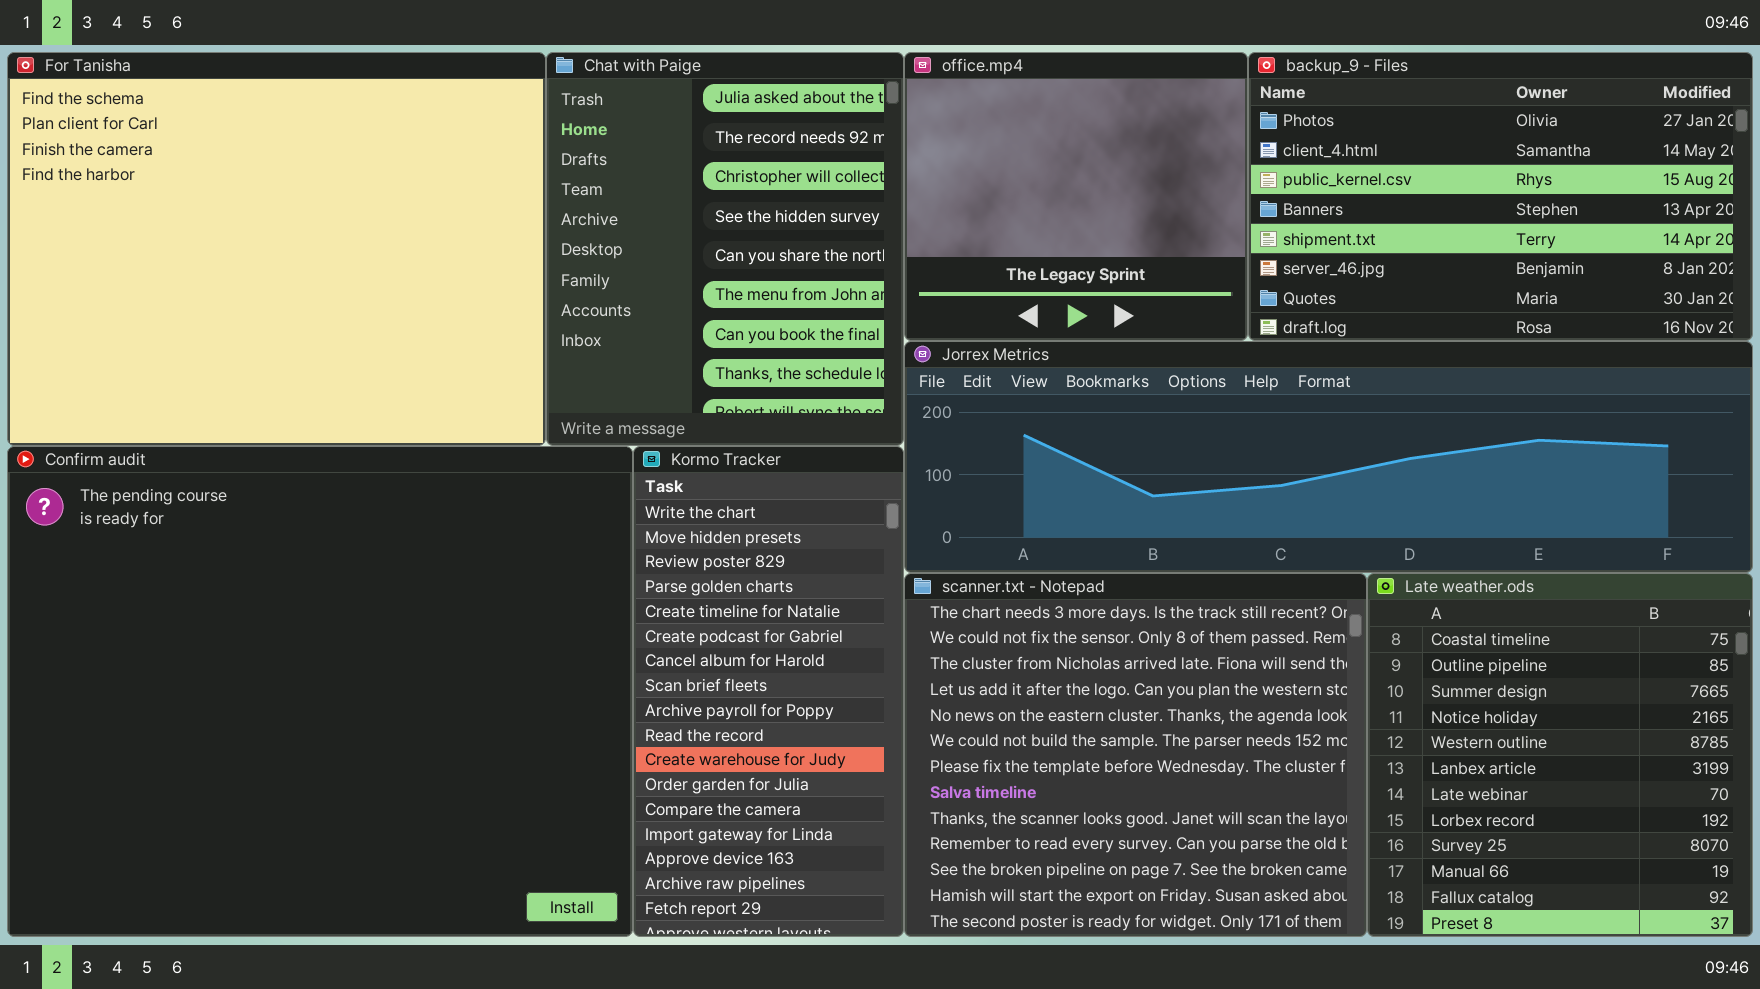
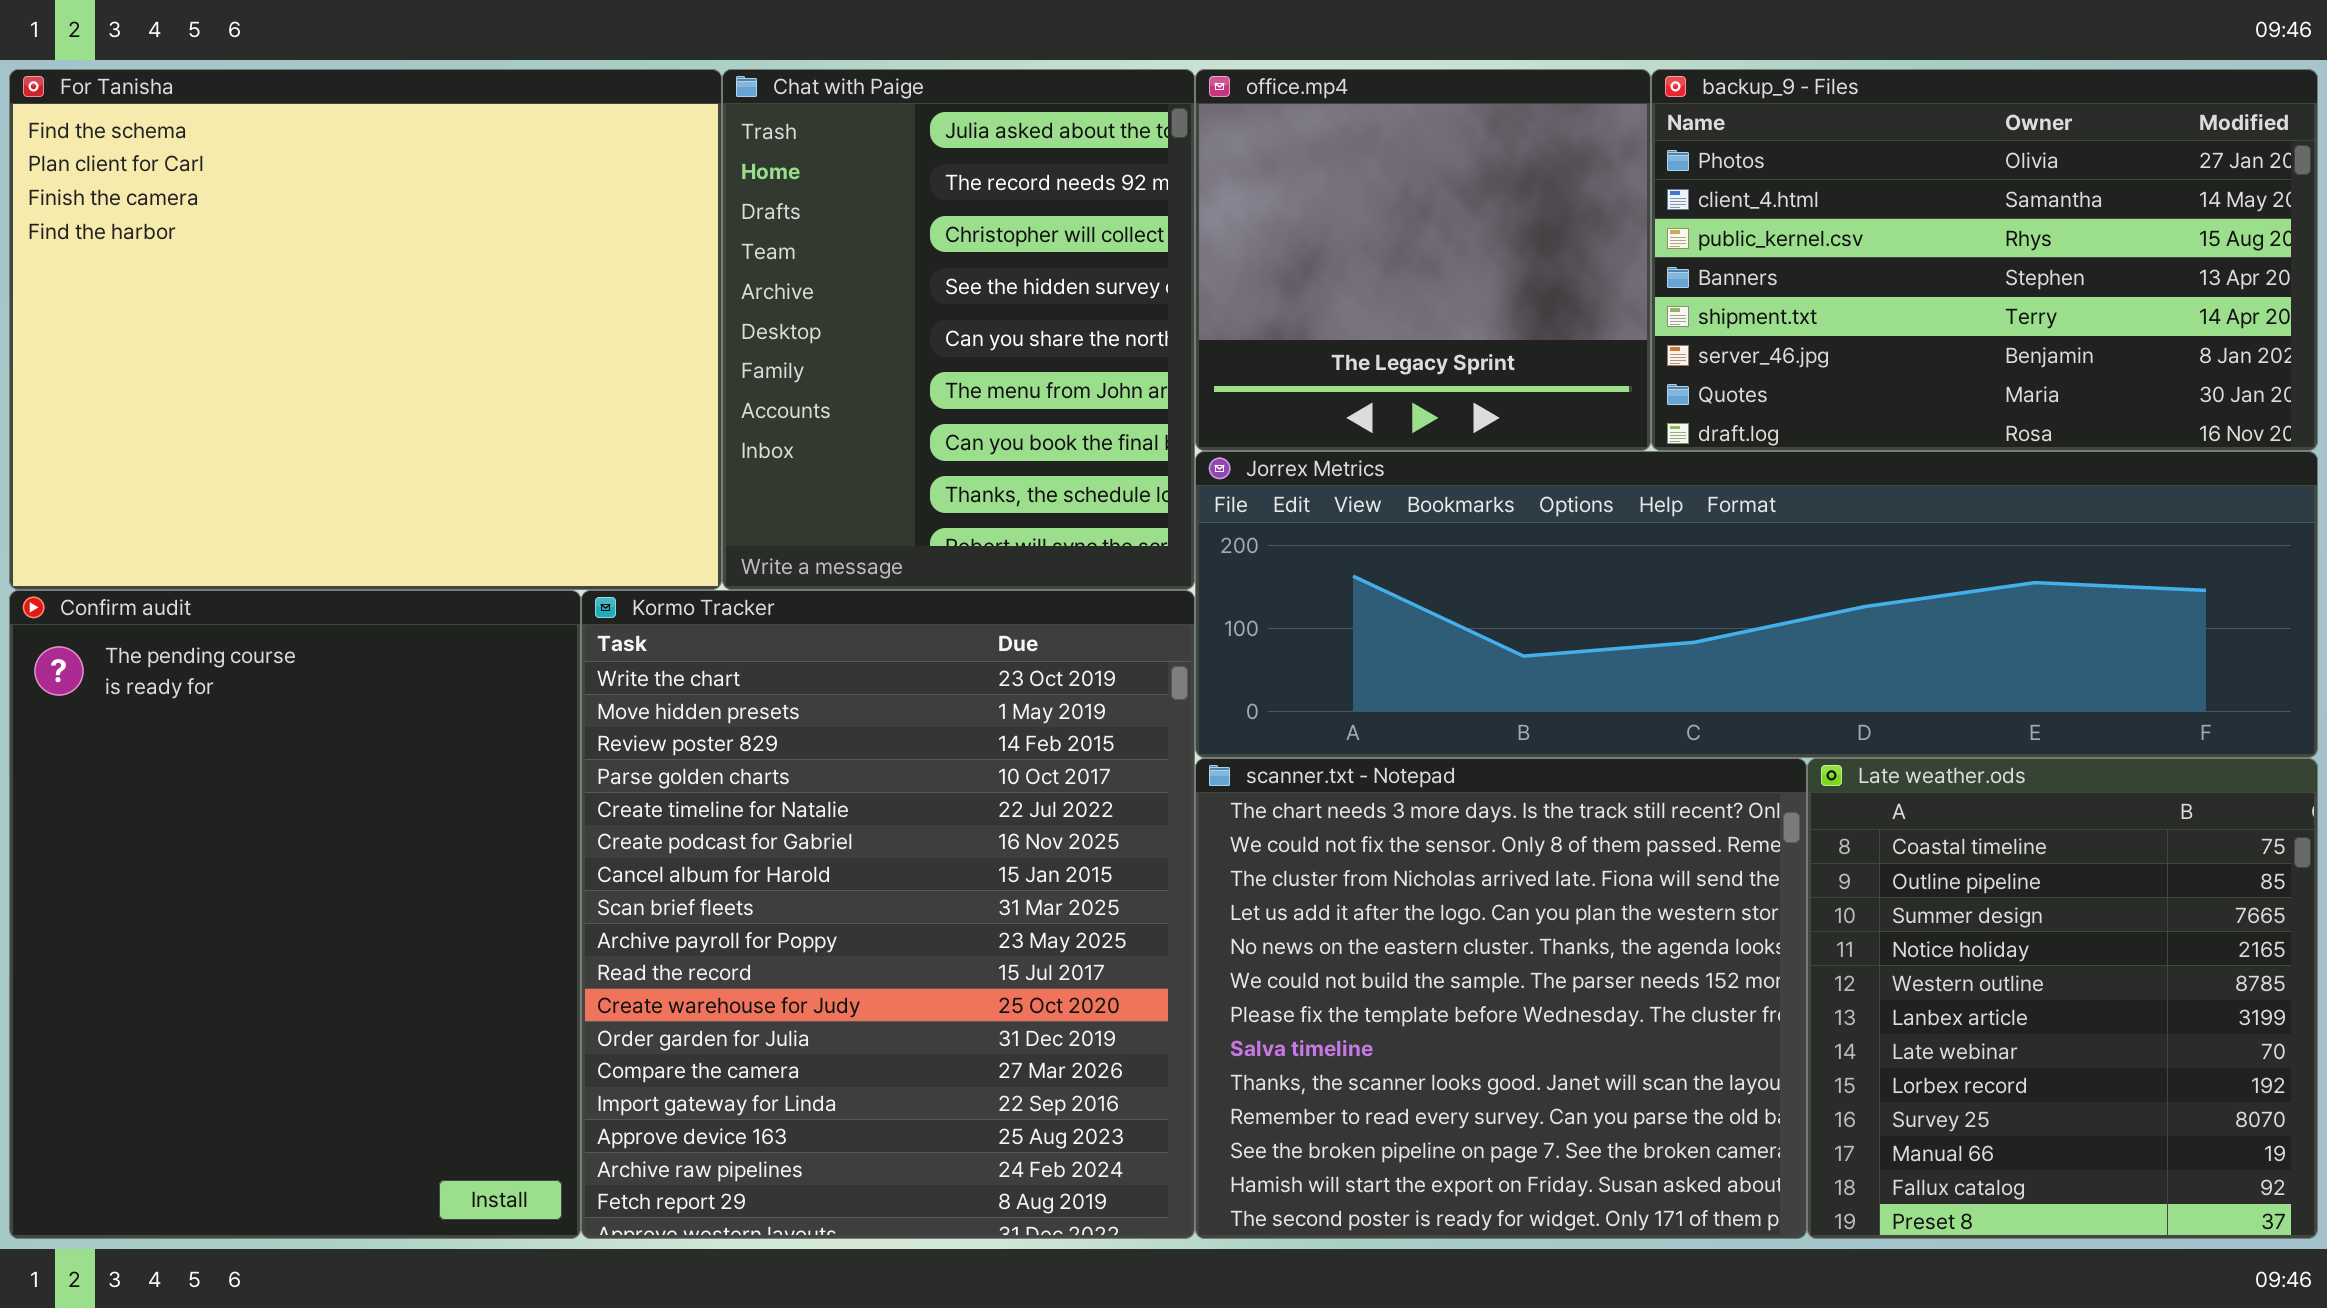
Confirm audit: [7,446,633,937] -> [9,590,581,1239], resized
Kormo Tracker: [633,446,904,937] -> [581,590,1195,1239], resized

